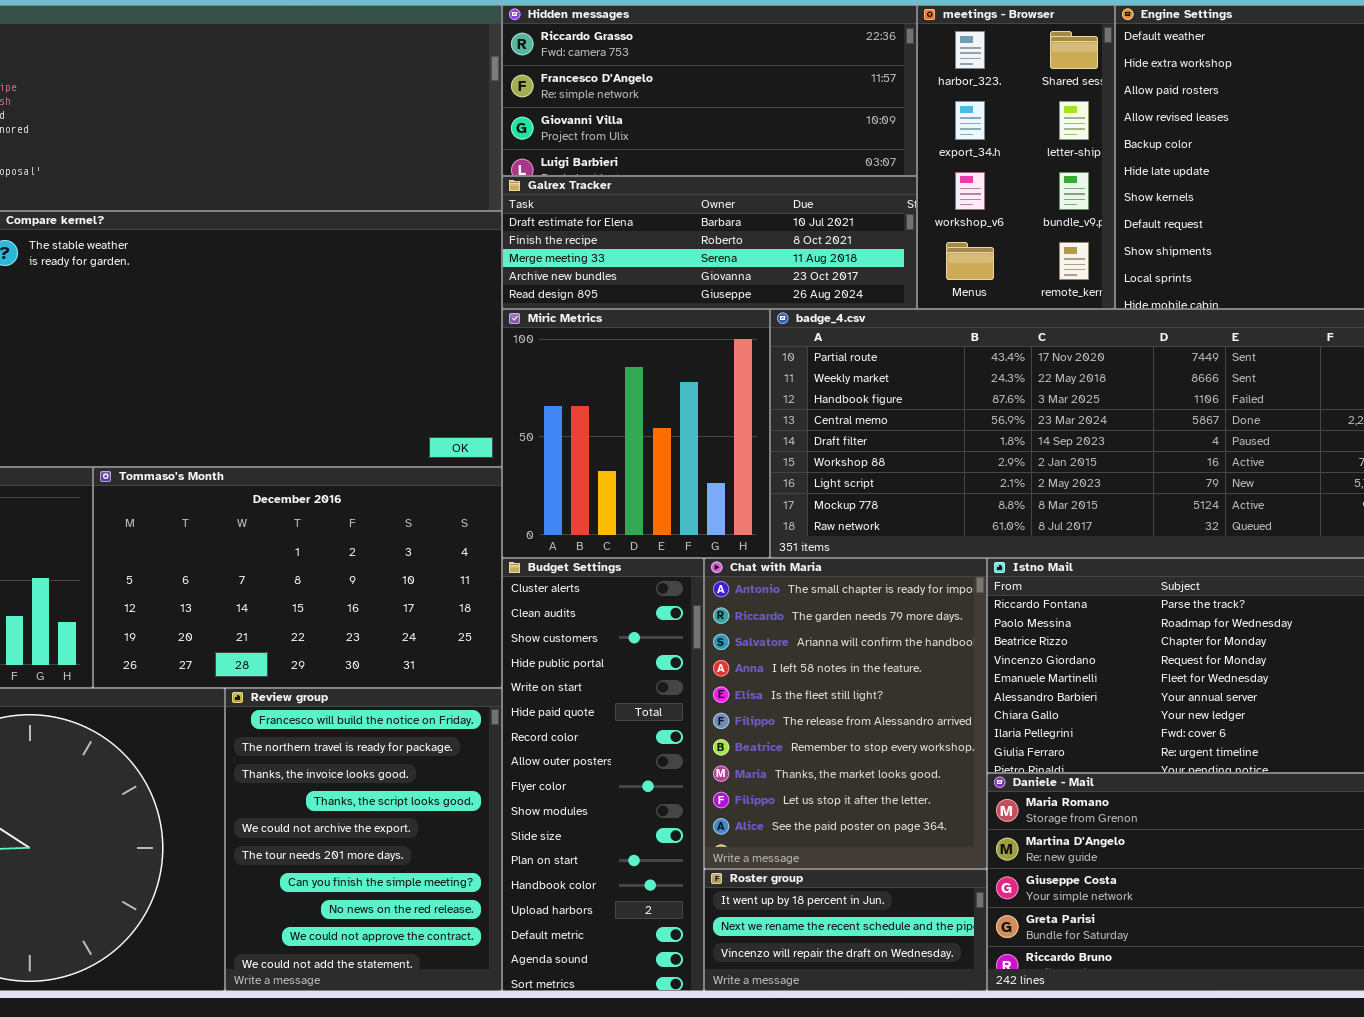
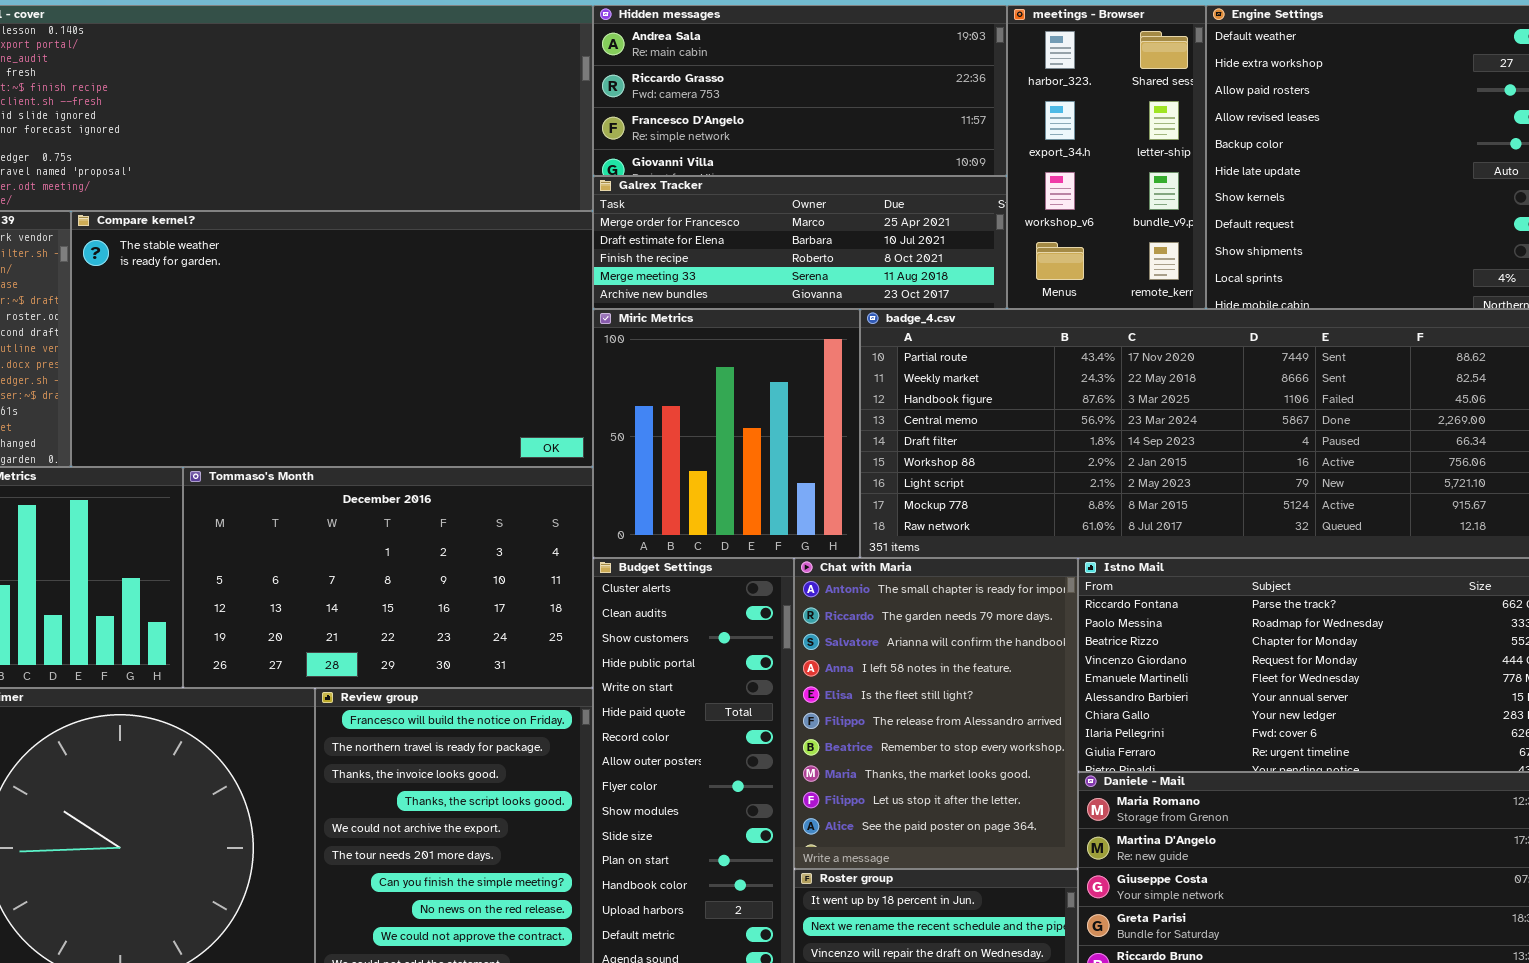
Hidden messages: [502,5,917,176] -> [593,5,1007,176], scrolled up 1 row
Galrex Tracker: [502,176,917,309] -> [593,176,1007,309], scrolled up 1 row

